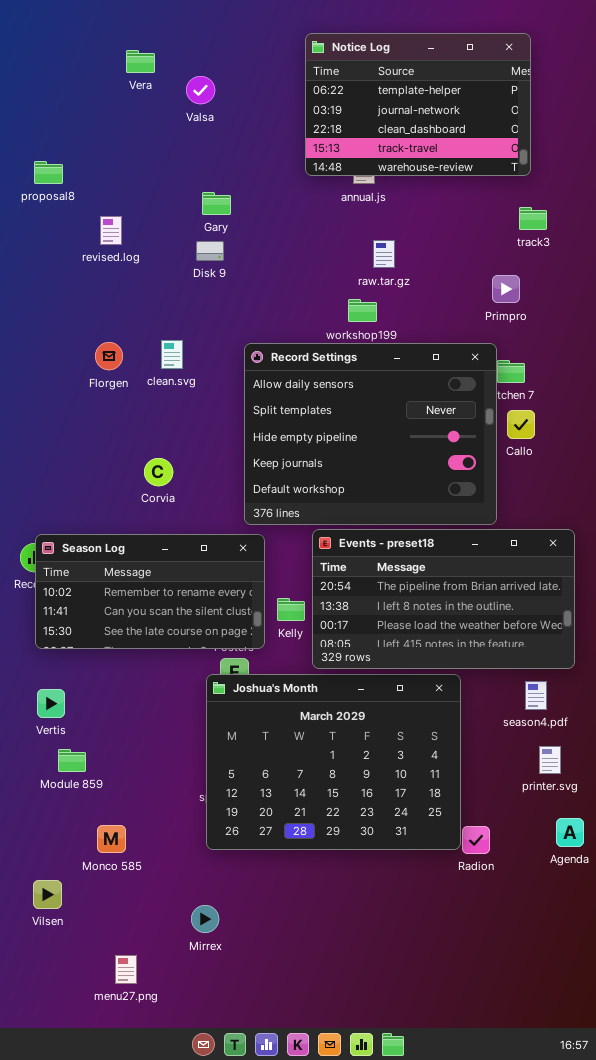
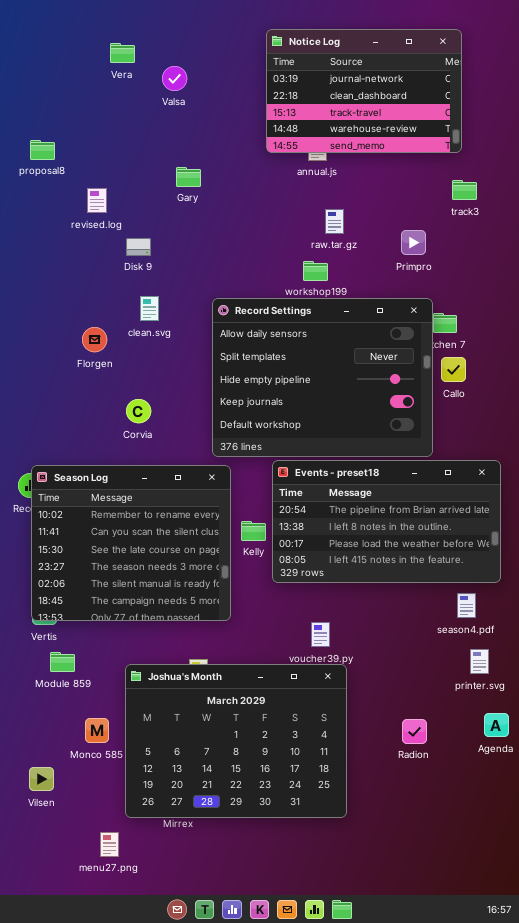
Notice Log: [305,33,531,176] -> [266,29,462,153], scrolled down 1 row
Disk 9: [196,241,224,261] -> [126,238,151,256], moved
Primpro: [492,275,520,303] -> [401,230,426,255], moved
Florgen: [95,342,123,370] -> [82,327,107,352], moved
Season Log: [35,534,265,649] -> [31,465,231,621], resized
Joshua's Month: [206,674,461,850] -> [125,664,347,818], moved

